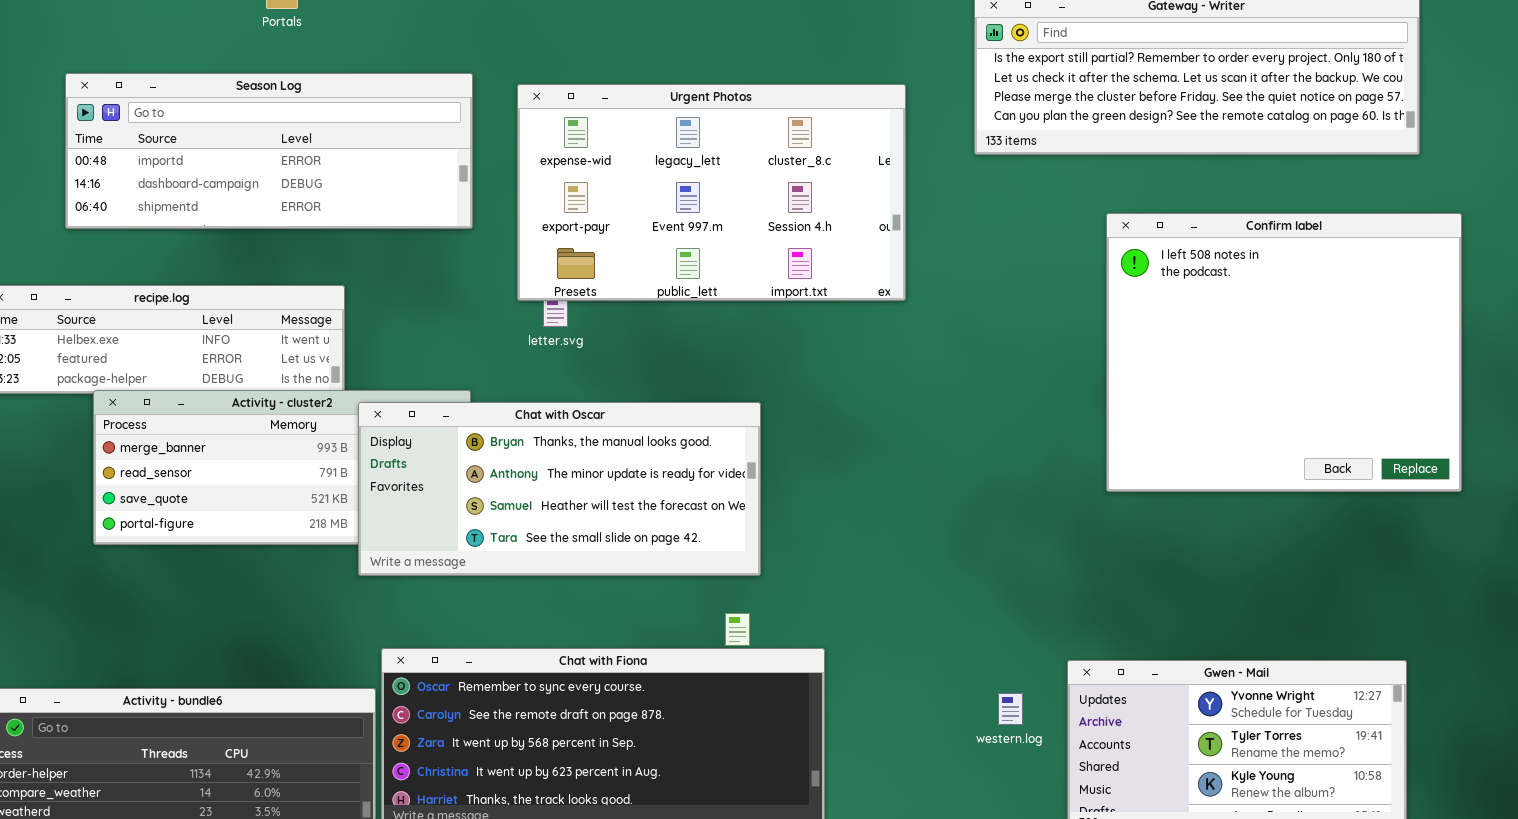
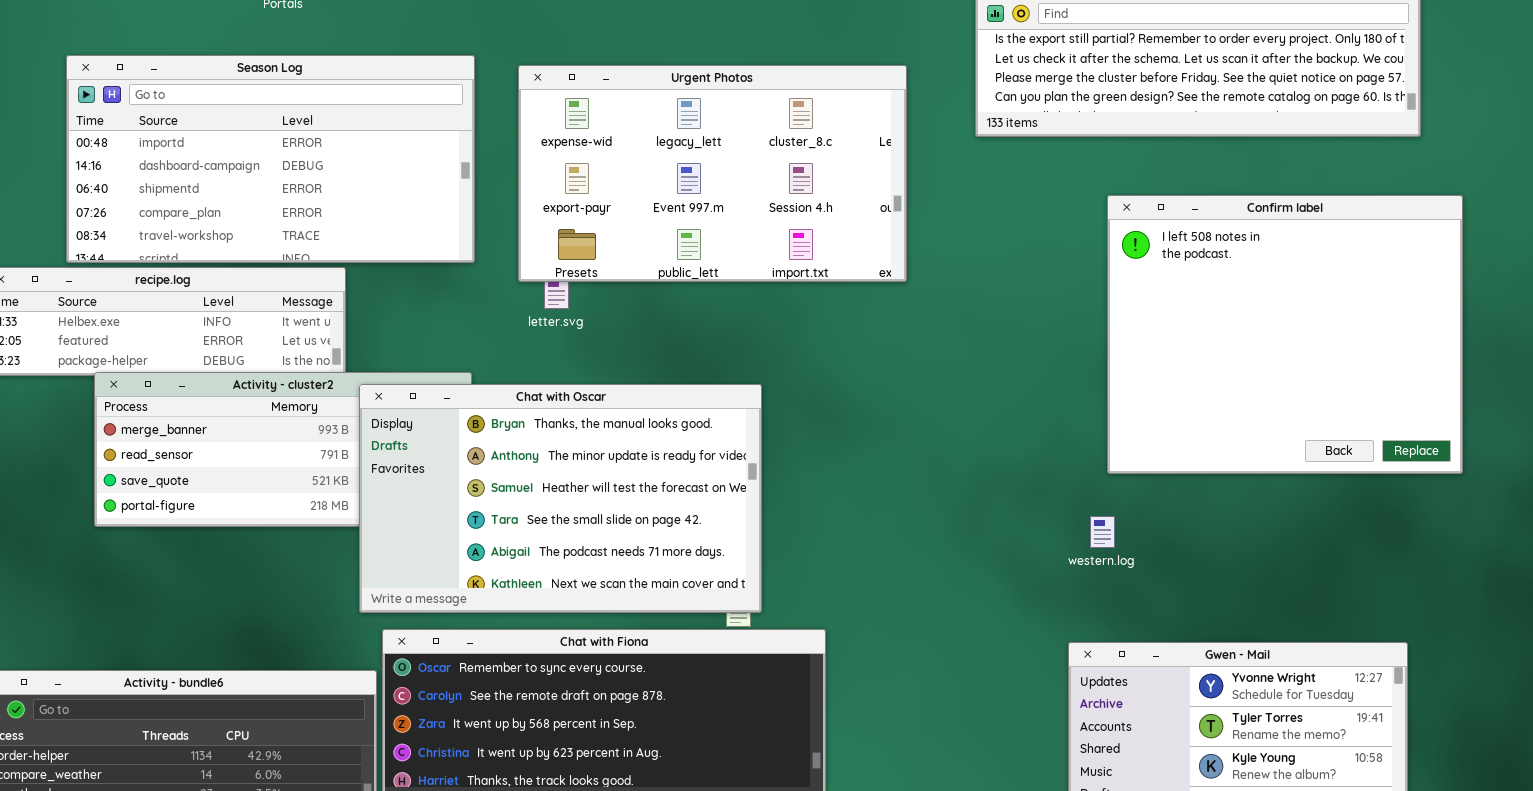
Season Log: [65,73,473,229] -> [66,55,475,263], resized
Chat with Oscar: [358,402,761,576] -> [359,384,762,613], resized
western.log: [998,693,1023,725] -> [1090,516,1115,548], moved

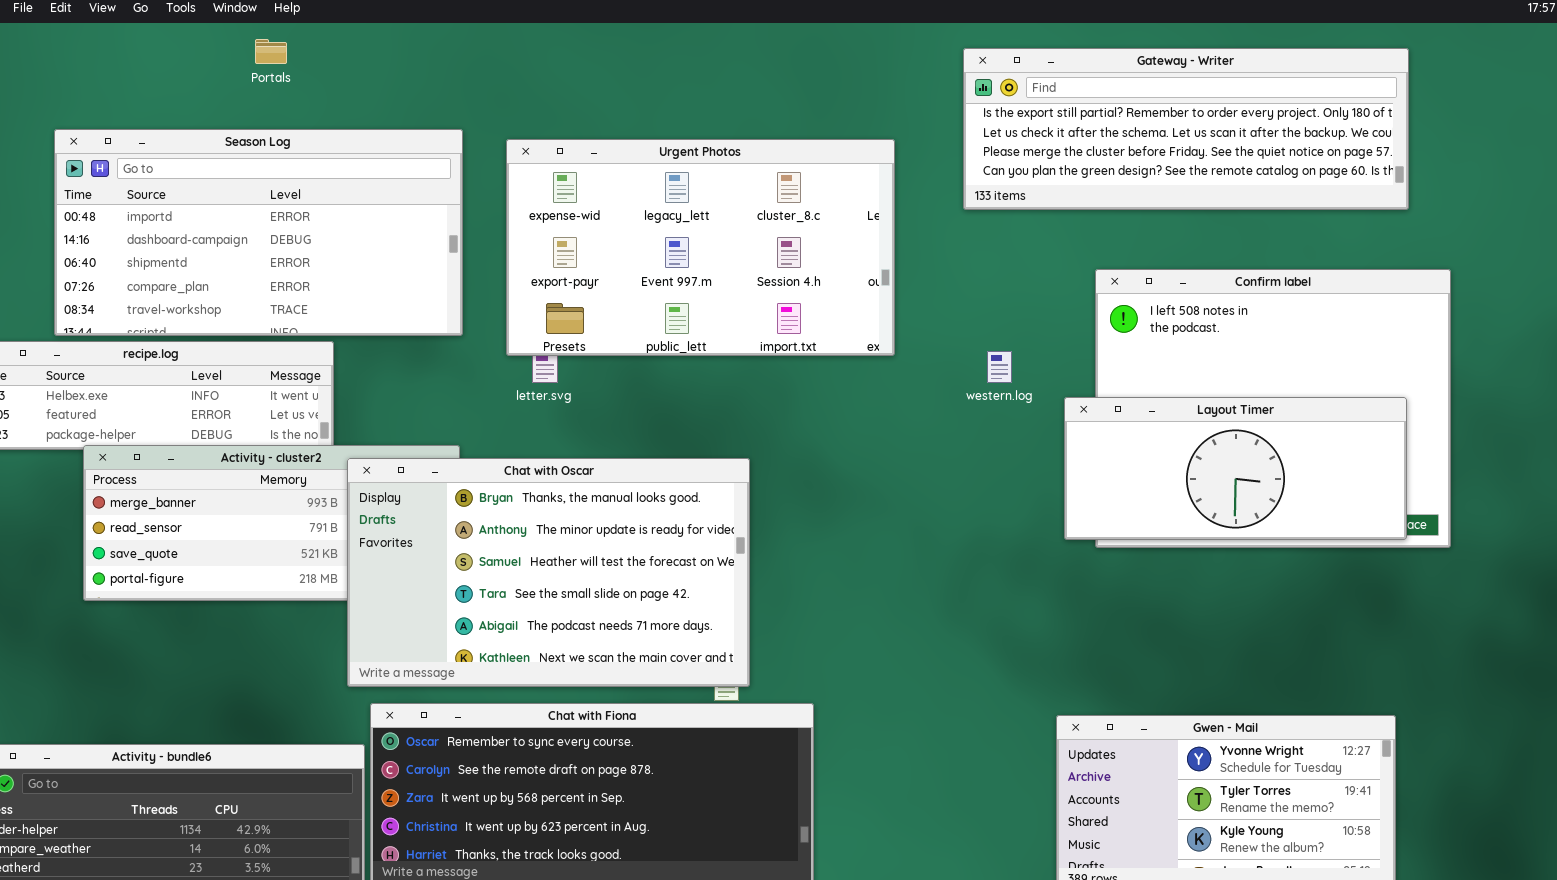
Layout Timer: none -> [1064,397,1407,540], opened
western.log: [1090,516,1115,548] -> [987,351,1012,383], moved

